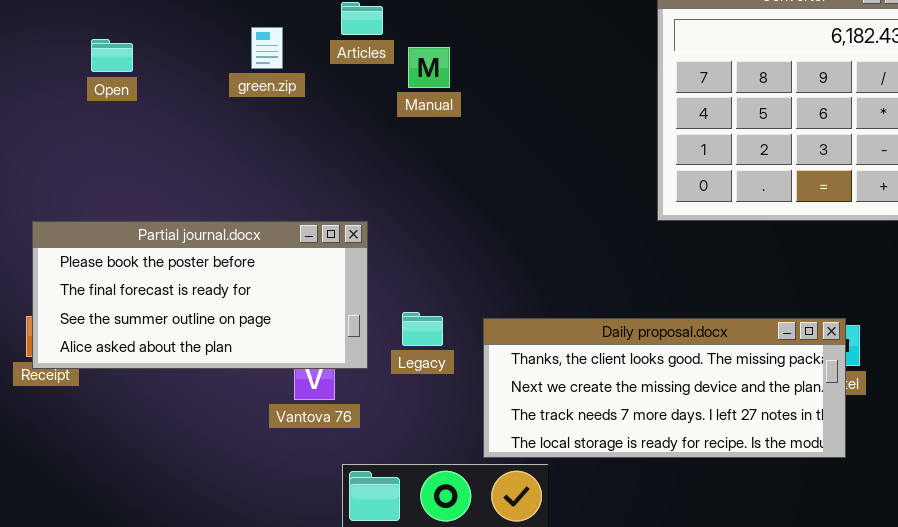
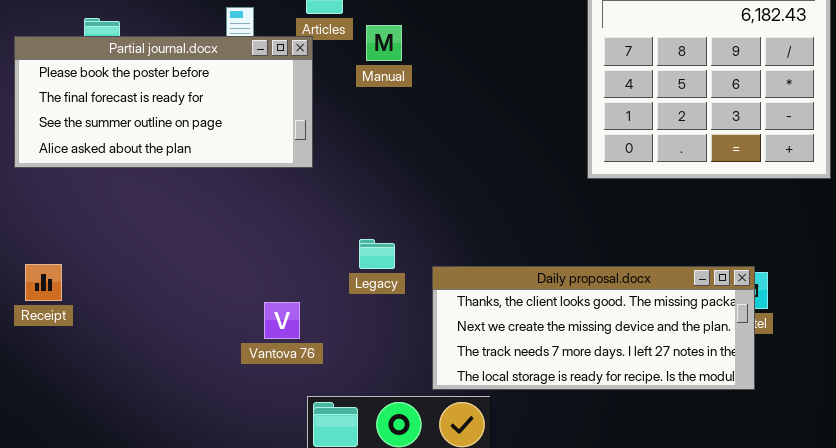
Partial journal.docx: [32,221,368,369] -> [14,36,313,168], moved
Legacy: [402,312,443,346] -> [359,239,395,269], moved

